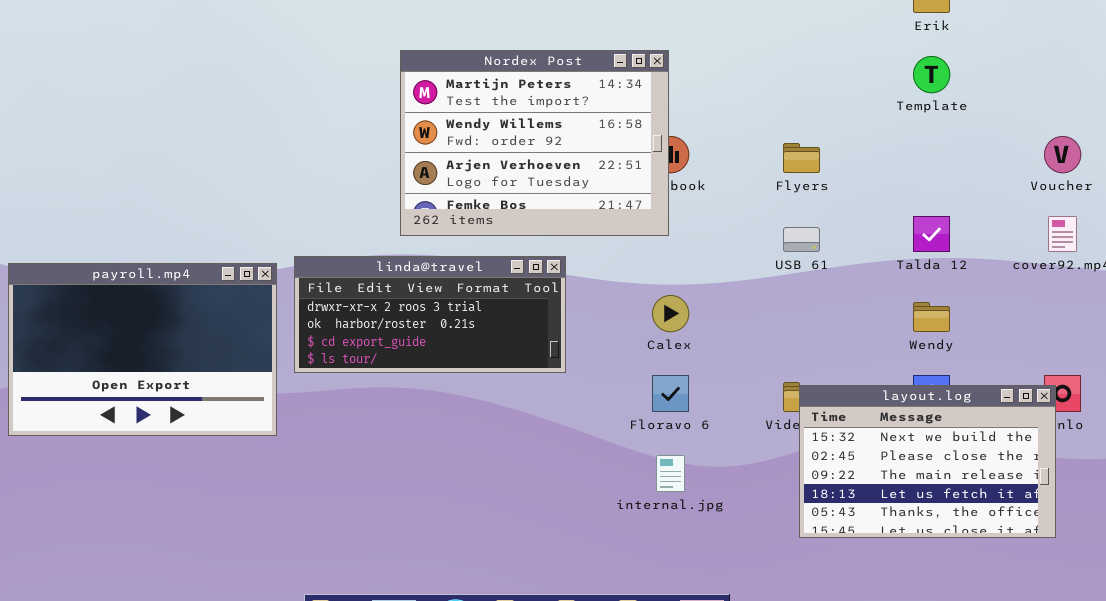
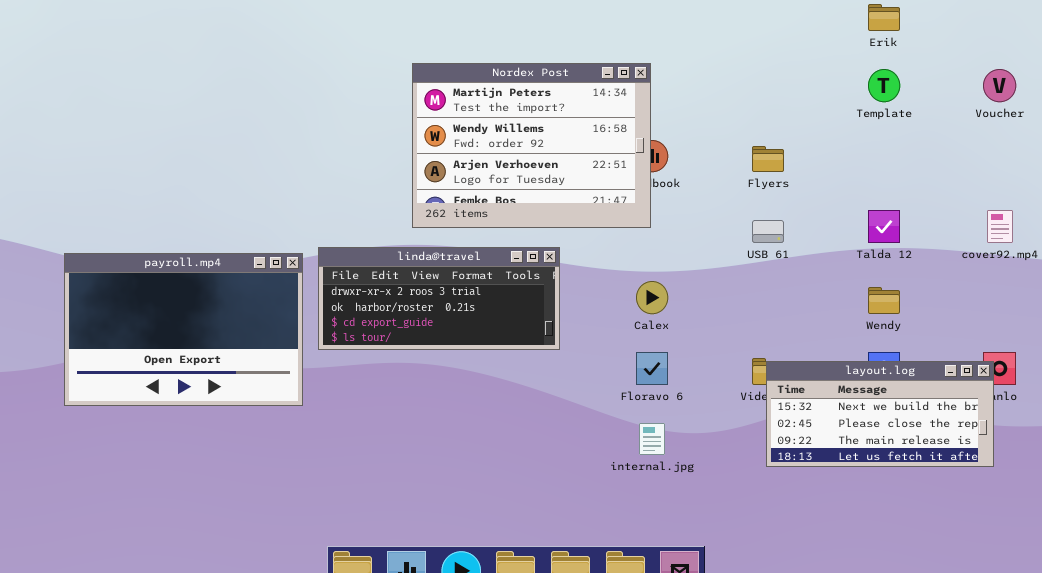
Voucher: [1044,136,1081,173] -> [983,69,1016,102], moved
layout.log: [799,385,1056,538] -> [766,361,994,467], resized

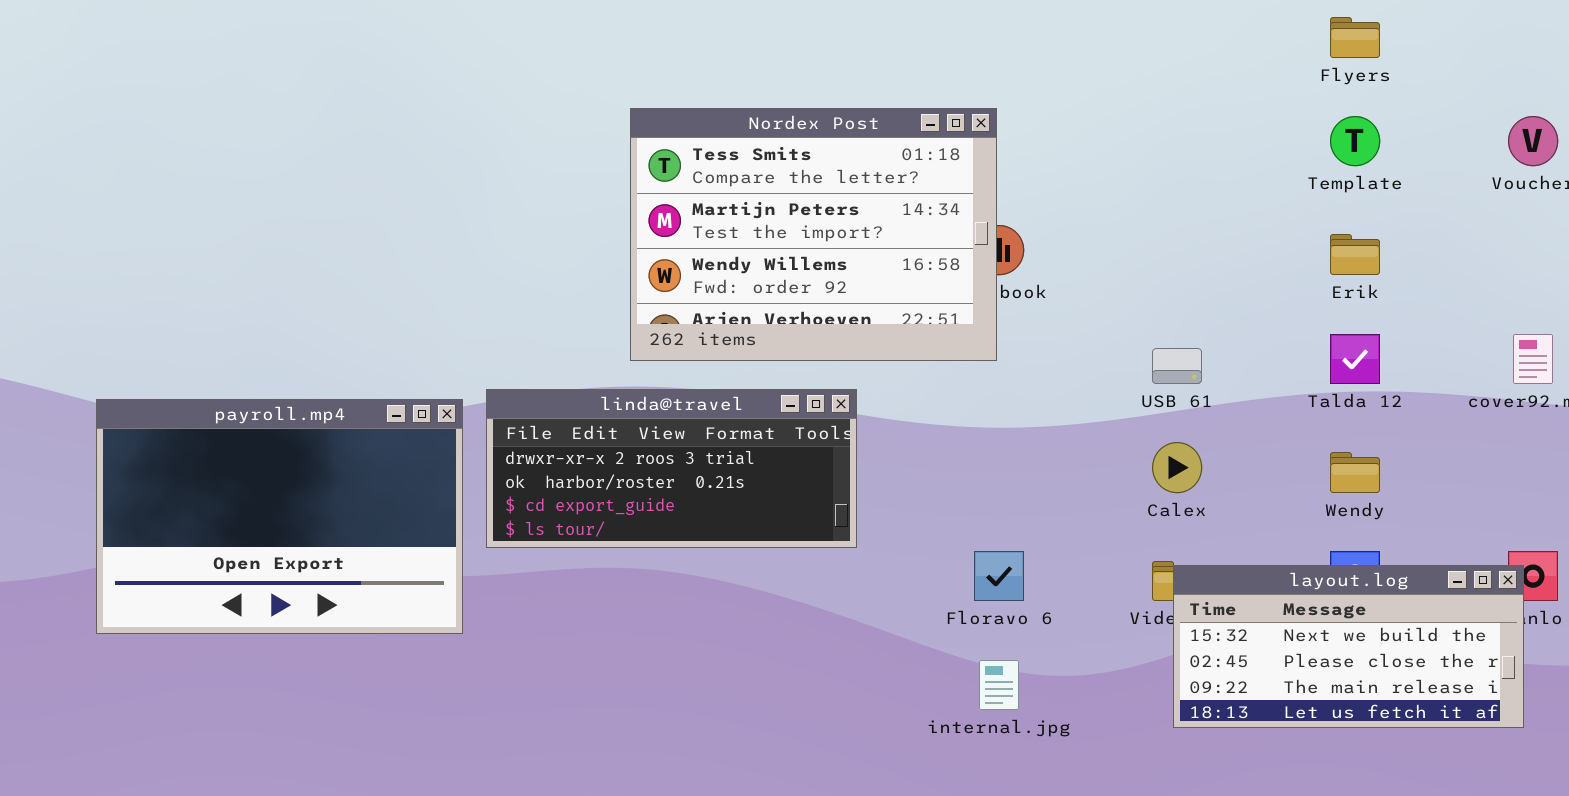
Erik: [868,4,900,31] -> [1330,234,1380,275], moved
Nordex Post: [412,63,651,228] -> [630,108,997,361], scrolled up 1 row
Flyers: [752,146,784,172] -> [1330,17,1380,58], moved
Calex: [636,281,668,314] -> [1152,442,1202,493], moved

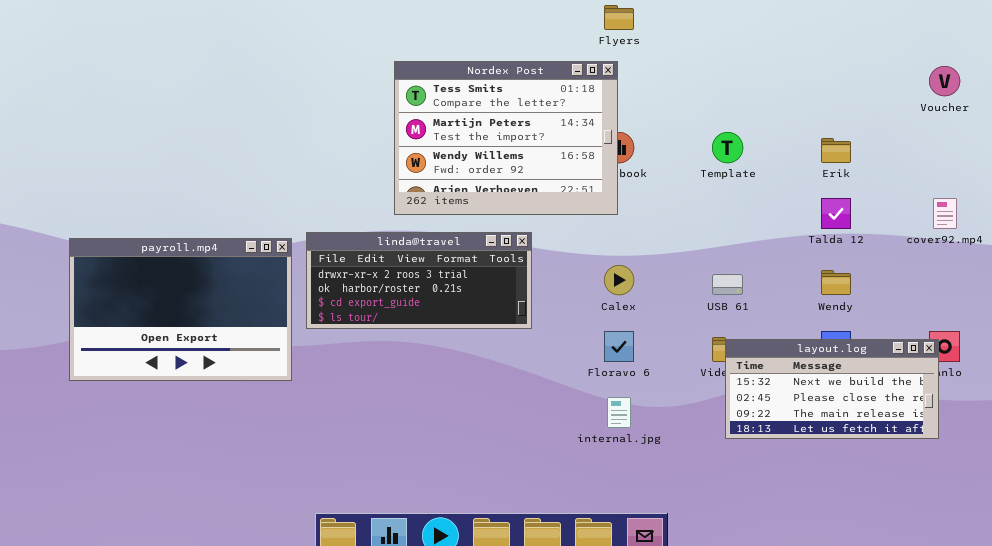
Flyers: [1330,17,1380,58] -> [604,5,634,30], moved
Template: [1330,116,1380,166] -> [712,132,743,163], moved
USB 61: [1152,348,1202,384] -> [712,274,743,295], moved
Calex: [1152,442,1202,493] -> [604,265,634,295], moved

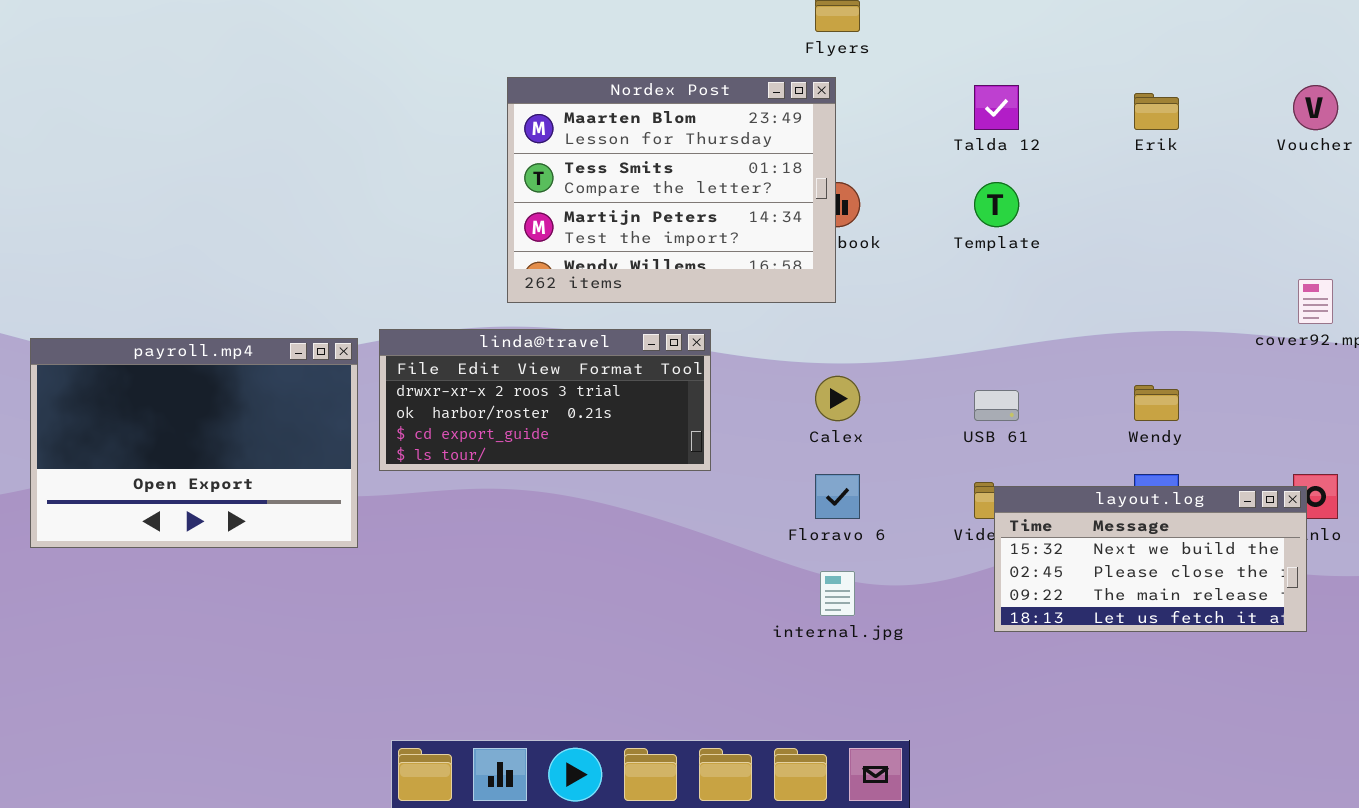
Nordex Post: [394,61,618,215] -> [507,77,836,303], scrolled up 1 row
Erik: [821,138,851,163] -> [1134,93,1179,130], moved
Talda 12: [821,198,851,229] -> [974,85,1019,130], moved

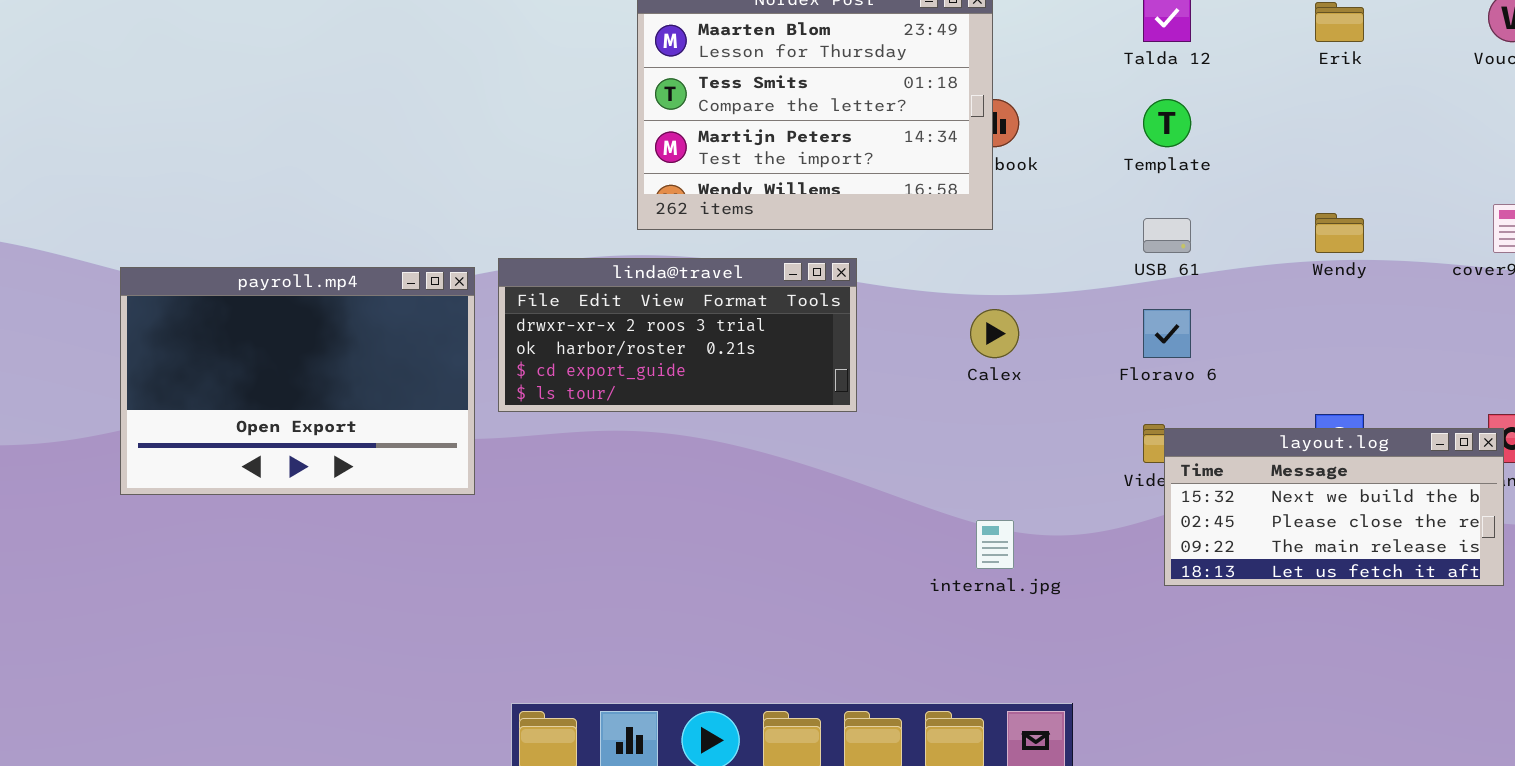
Wendy: [1134,385,1179,421] -> [1315,213,1364,253], moved
USB 61: [974,390,1019,421] -> [1143,218,1191,253], moved
Floravo 6: [815,474,860,519] -> [1143,309,1191,358], moved

